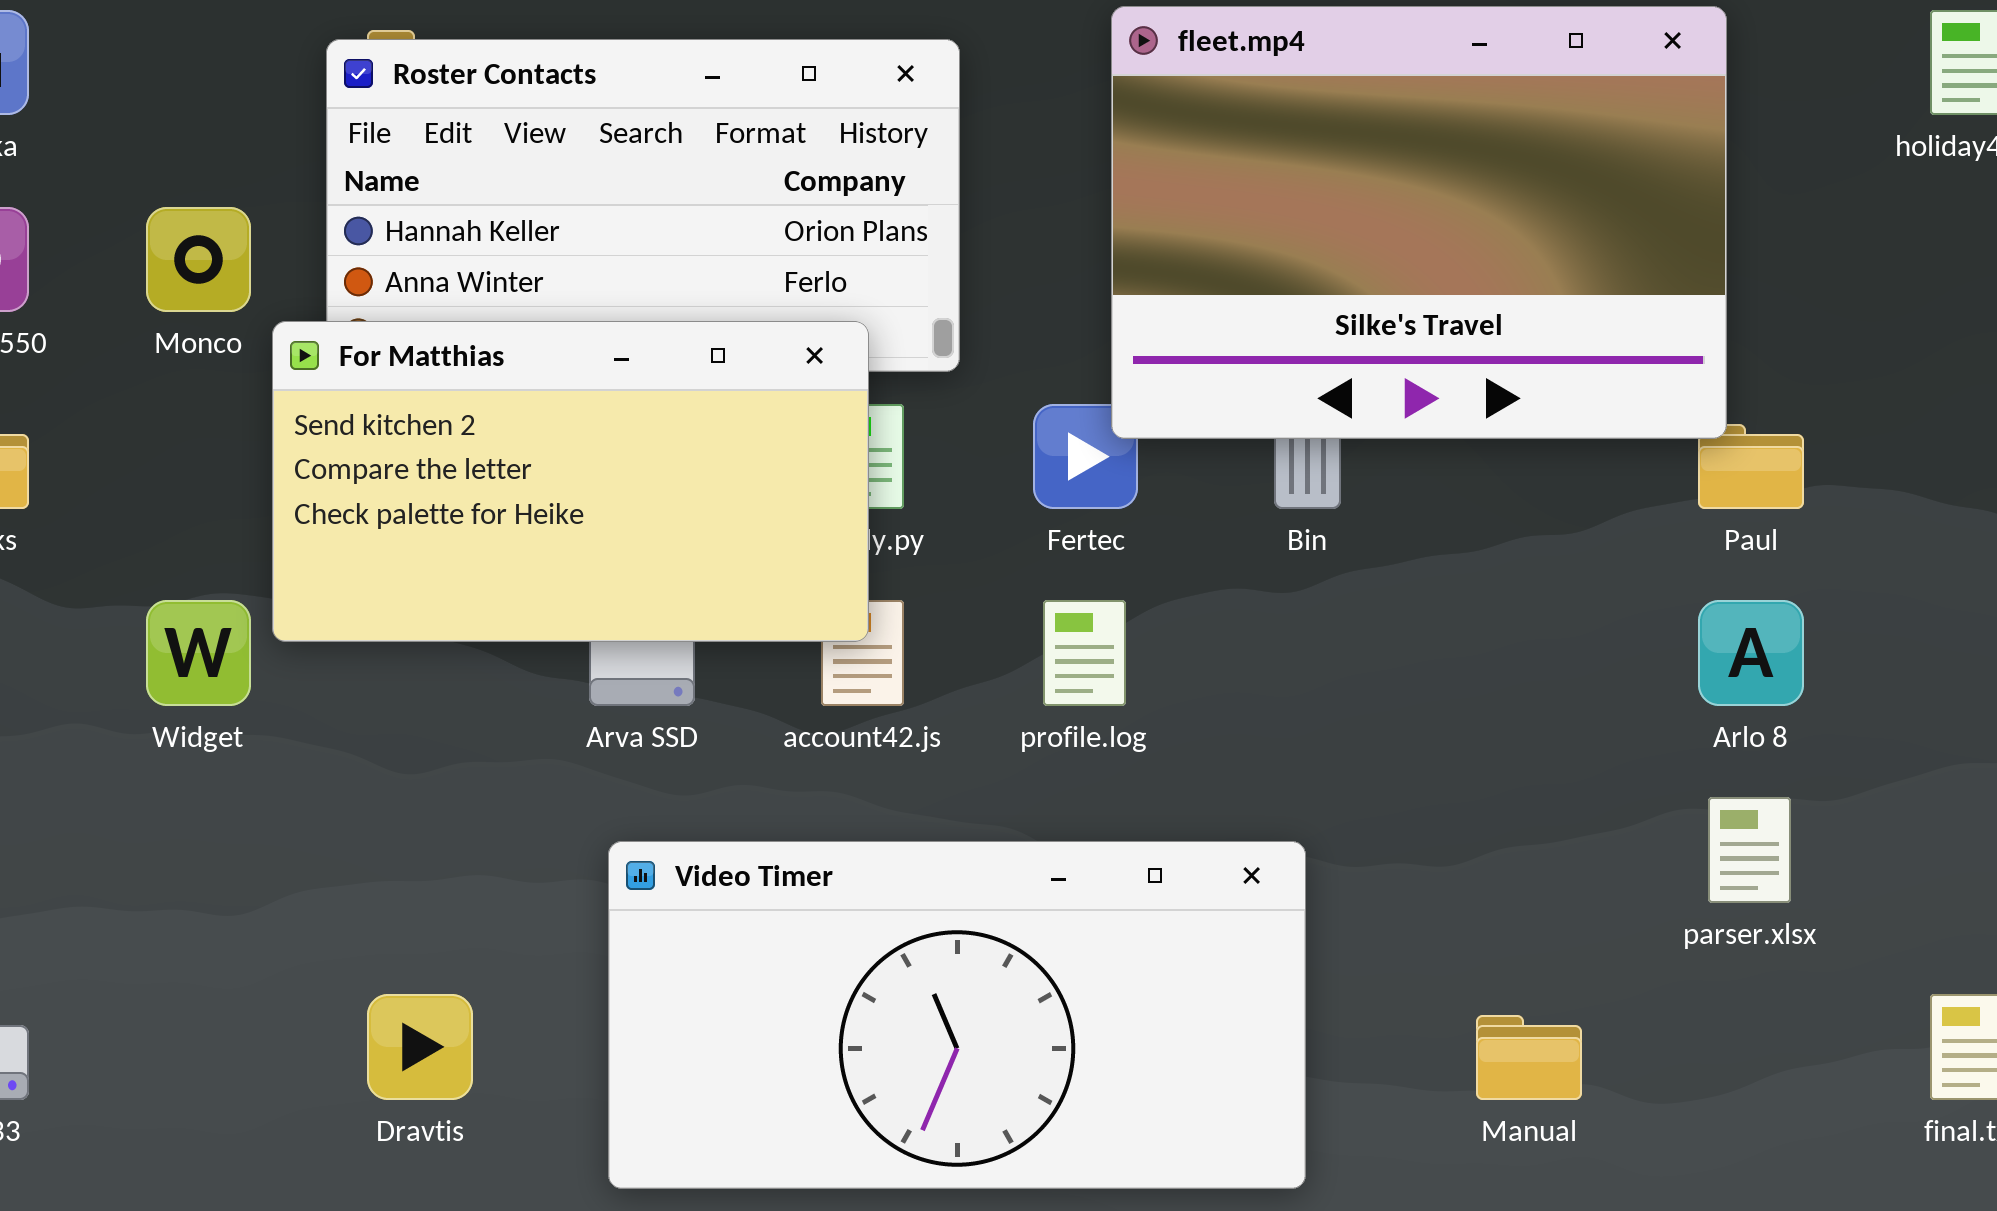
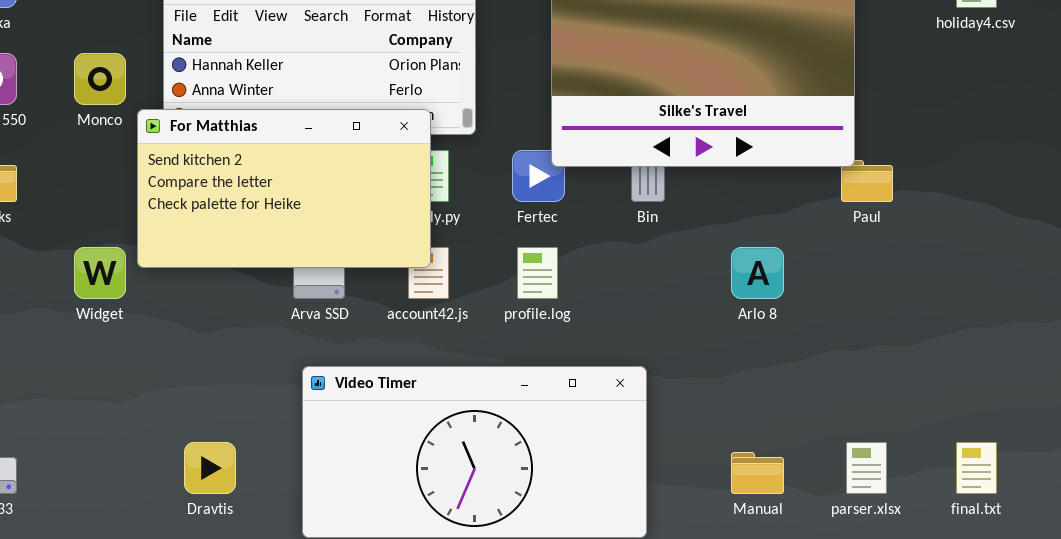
Arlo 8: [1698,600,1804,706] -> [731,247,784,299], moved
parser.xlsx: [1708,797,1791,903] -> [846,442,887,494], moved

